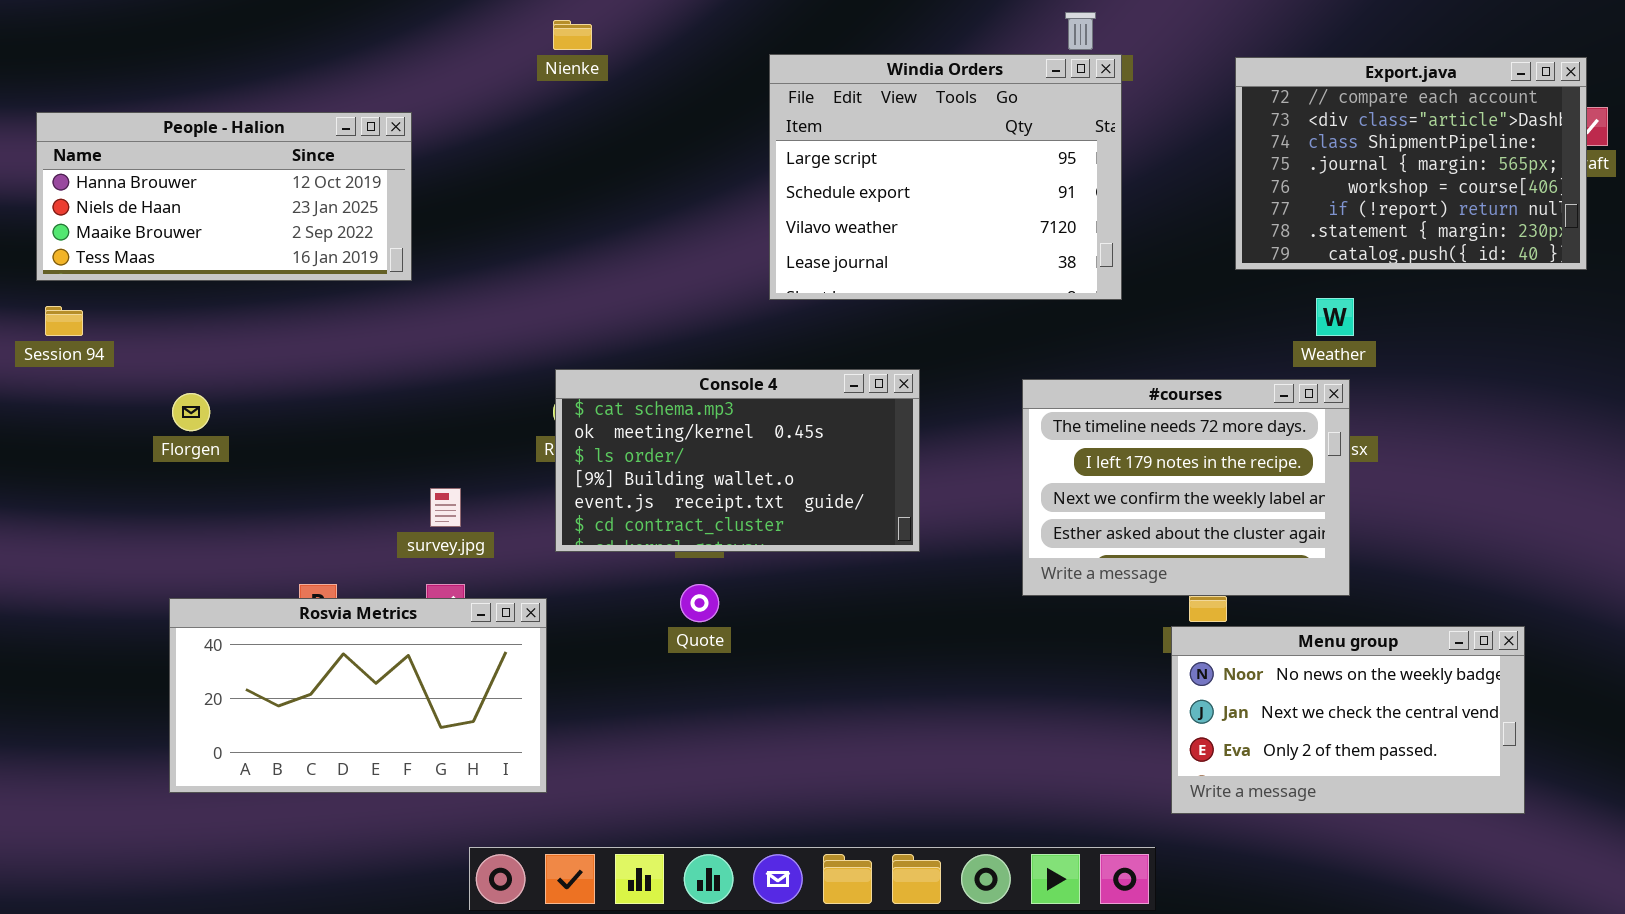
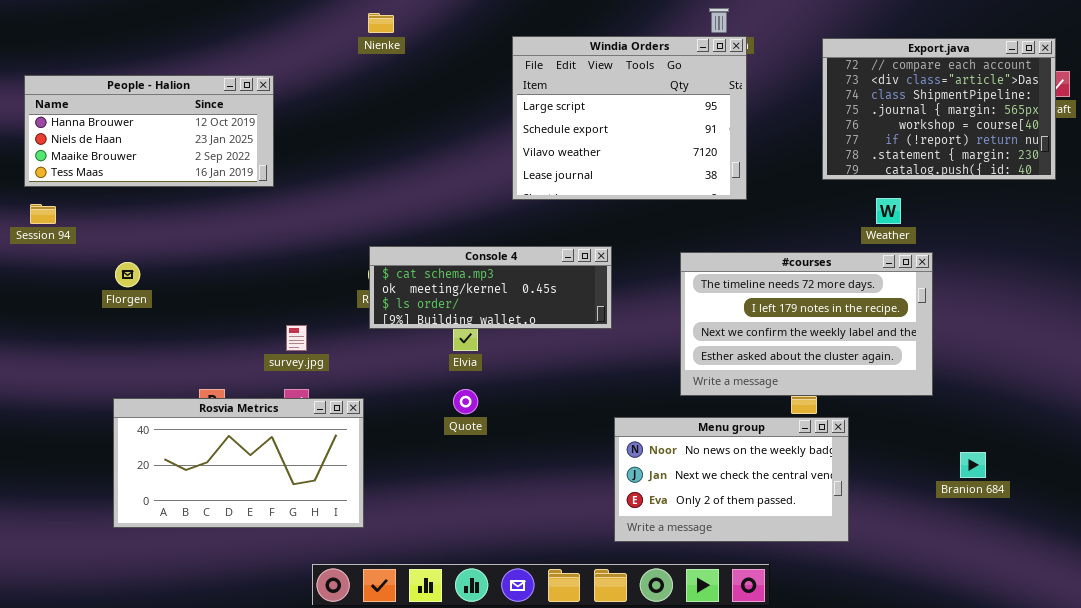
Console 4: [555,369,920,552] -> [369,246,612,329], resized
#courses: [1022,379,1350,596] -> [680,252,933,396], resized
Menu group: [1171,626,1525,814] -> [614,417,849,542], moved

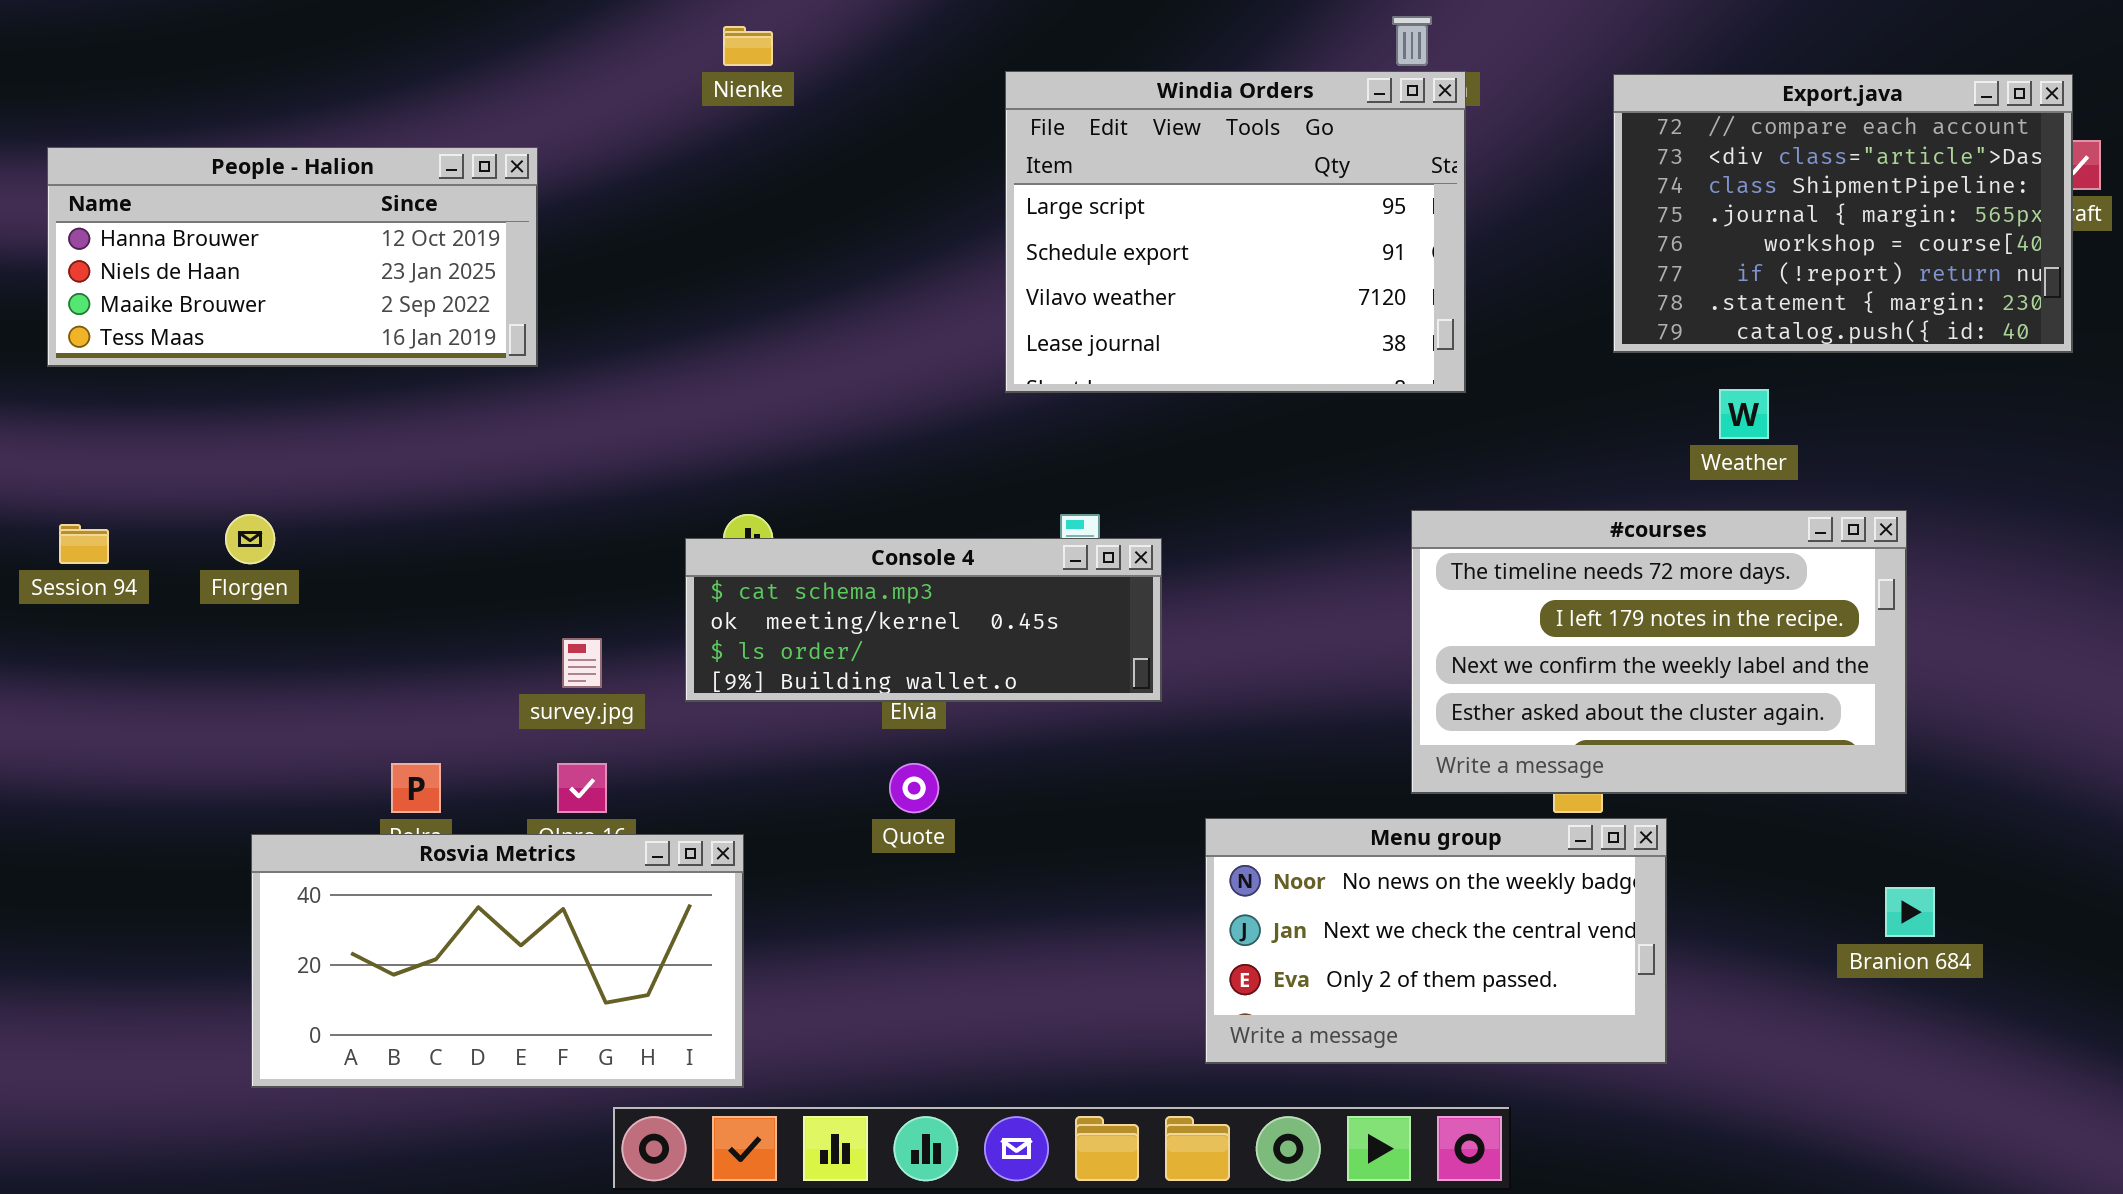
Session 94: [30,204,56,224] -> [59,524,109,564], moved
Console 4: [369,246,612,329] -> [685,538,1162,702], moved
#courses: [680,252,933,396] -> [1411,510,1907,794], moved
Rosvia Metrics: [113,398,364,528] -> [251,834,744,1088], moved

